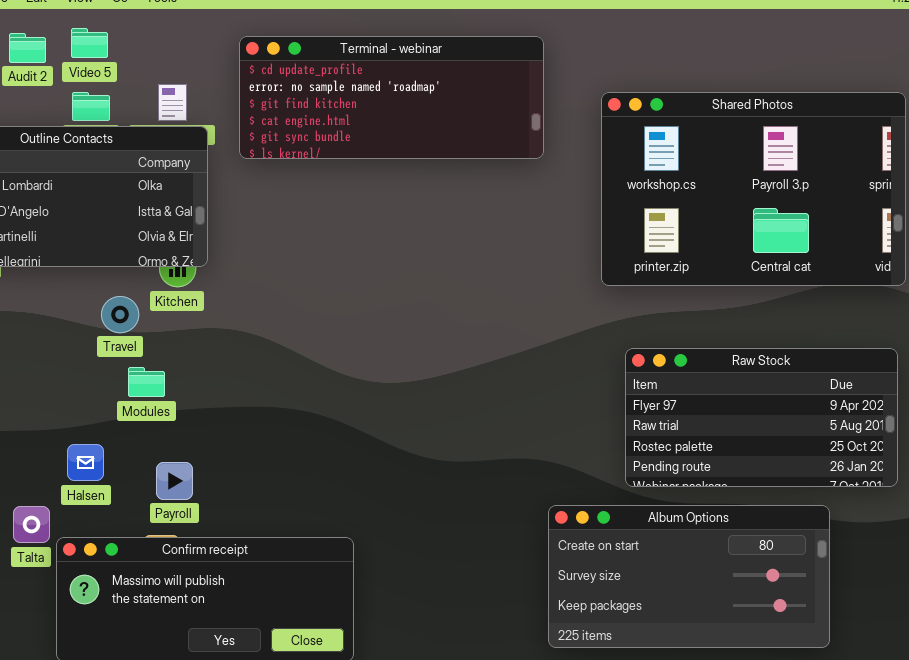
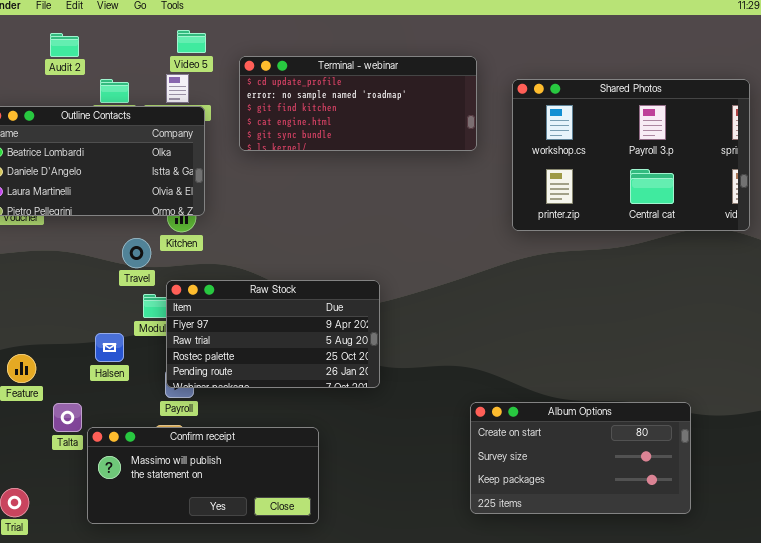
Video 5: [71,28,108,58] -> [177,30,206,53], moved
Terminal - webinar: [239,36,544,159] -> [239,56,477,151], moved
Raw Stock: [625,348,898,487] -> [166,280,380,388], moved
Halsen: [67,444,104,481] -> [95,333,124,362], moved

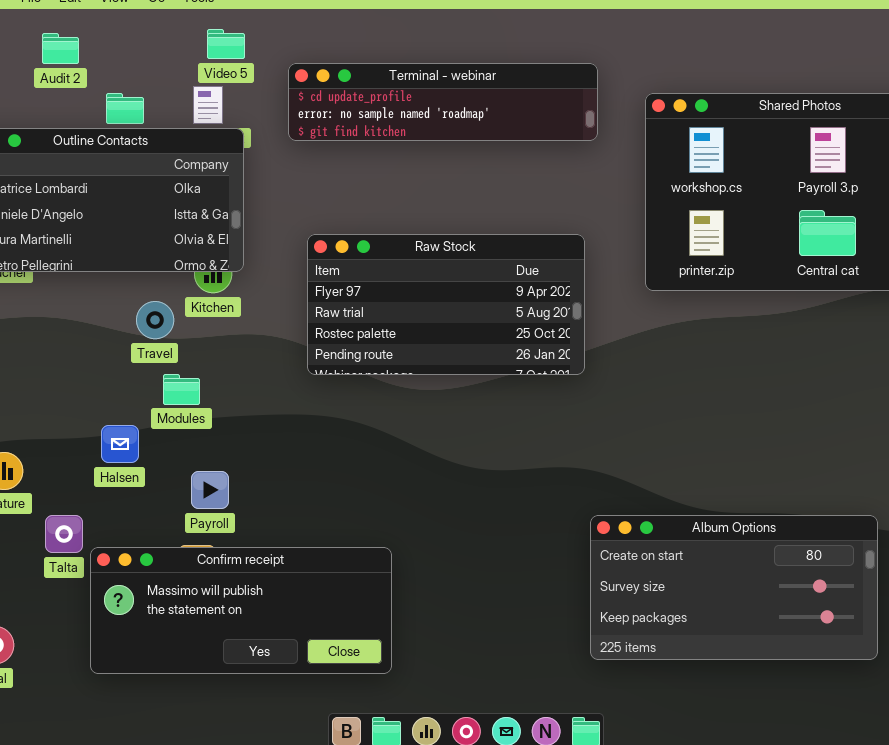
Terminal - webinar: [239,56,477,151] -> [288,63,598,141], resized
Raw Stock: [166,280,380,388] -> [307,234,585,375], moved

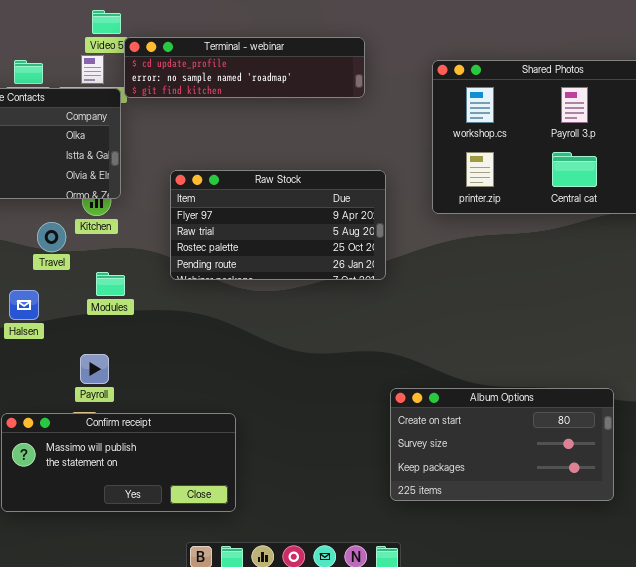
Terminal - webinar: [288,63,598,141] -> [124,37,365,98], moved
Modules: [163,374,200,405] -> [96,272,125,296], moved
Halsen: [101,425,139,463] -> [9,290,39,320], moved

